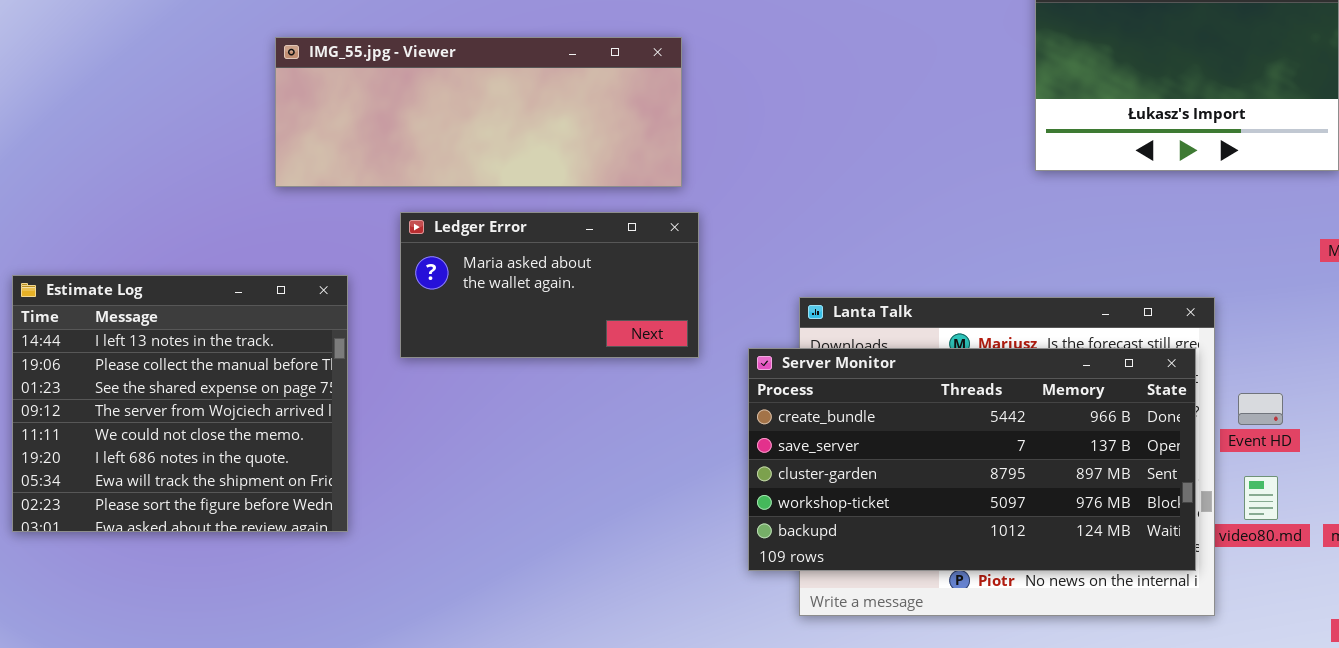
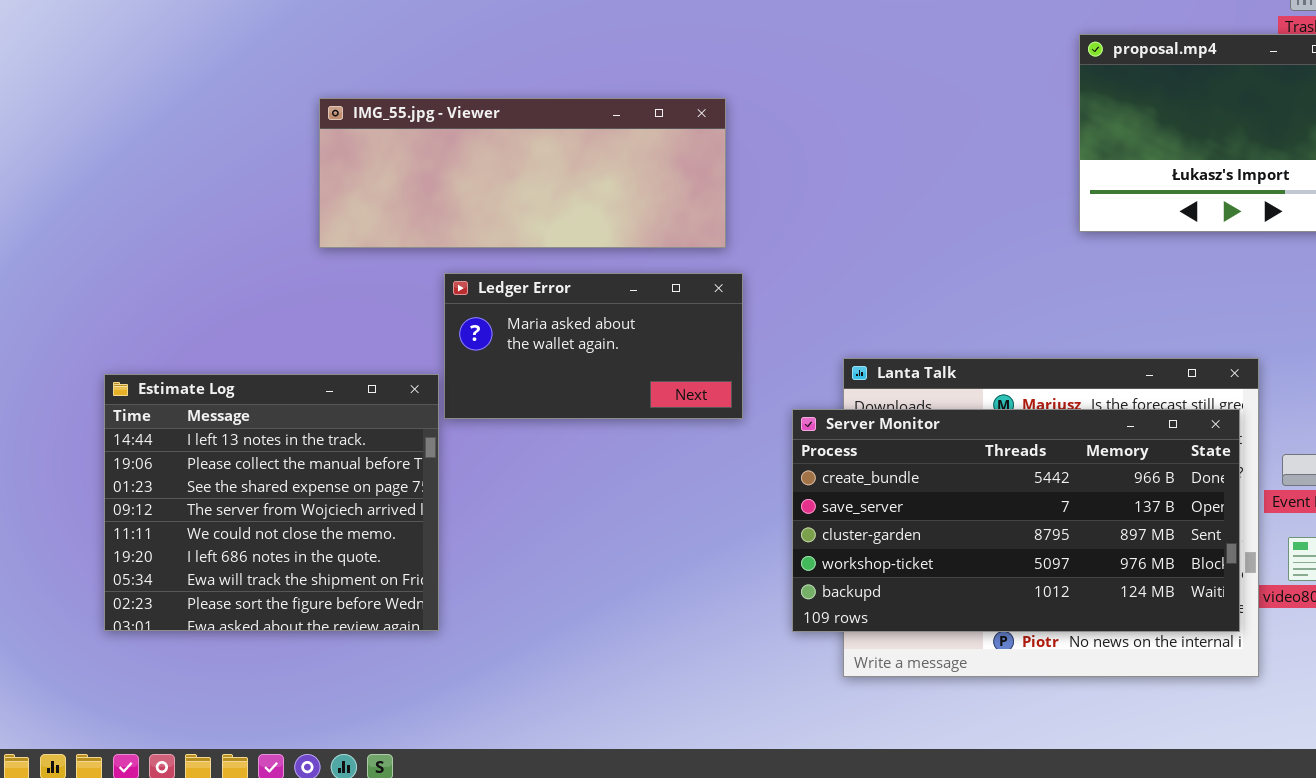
Estimate Log: [12,275,348,532] -> [104,374,439,631], moved

